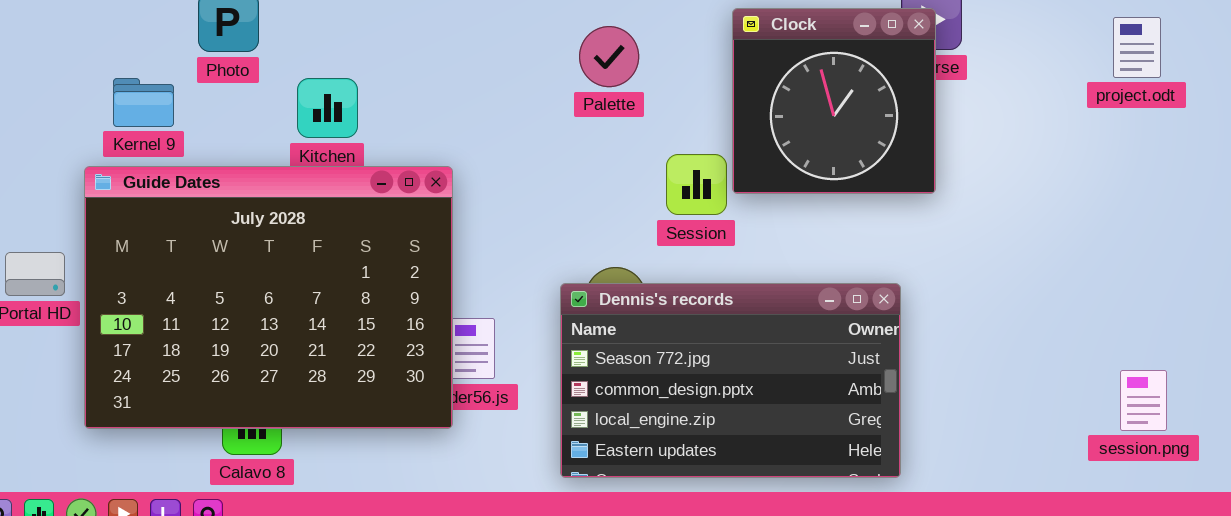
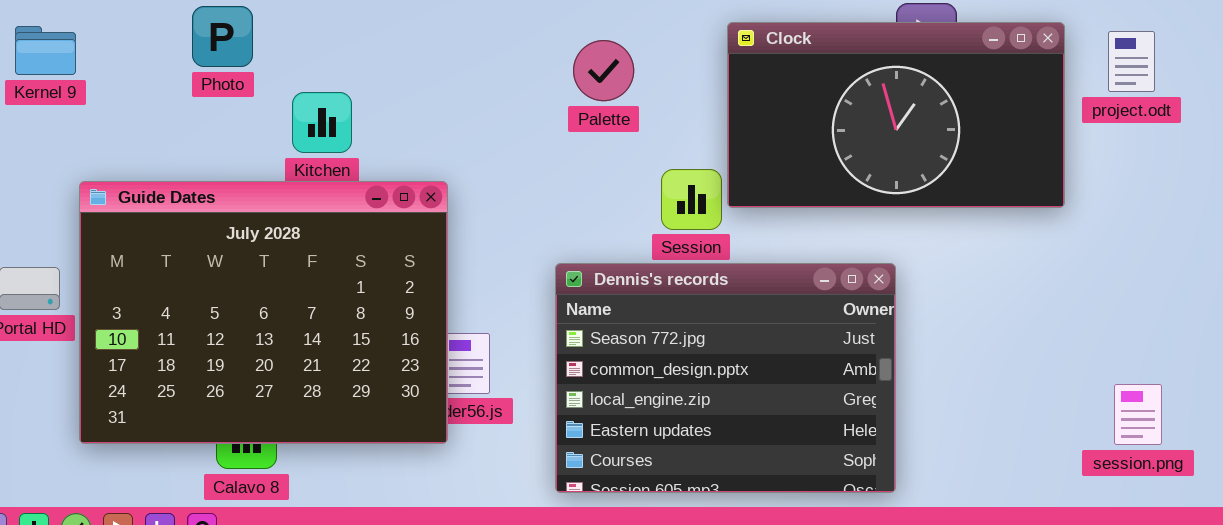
Clock: [732,8,936,194] -> [727,22,1065,208], resized
Kernel 9: [113,78,174,127] -> [15,26,76,75], moved
Dennis's records: [560,283,901,478] -> [555,263,896,493], resized

